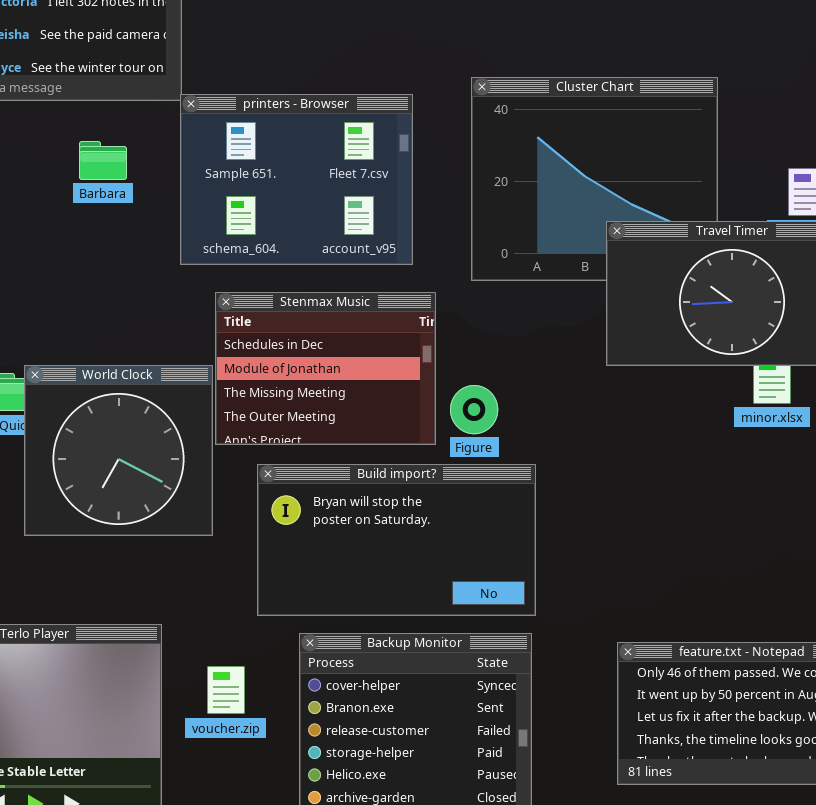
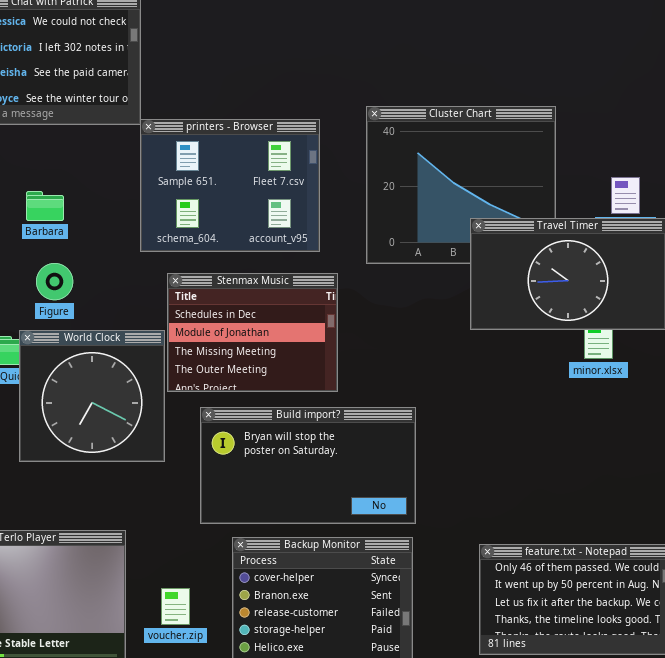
Barbara: [79,141,127,180] -> [26,191,64,221], moved
Figure: [450,385,498,434] -> [36,263,73,300], moved
voucher.zip: [207,666,245,714] -> [161,588,190,625], moved

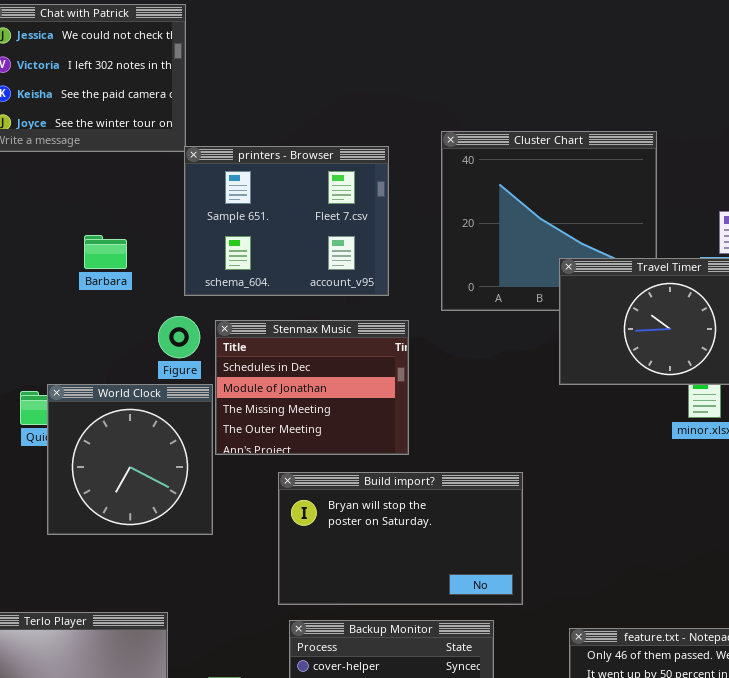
Barbara: [26,191,64,221] -> [84,235,127,269], moved
Figure: [36,263,73,300] -> [158,316,200,358], moved
Build import?: [200,407,416,524] -> [278,472,523,605], moved

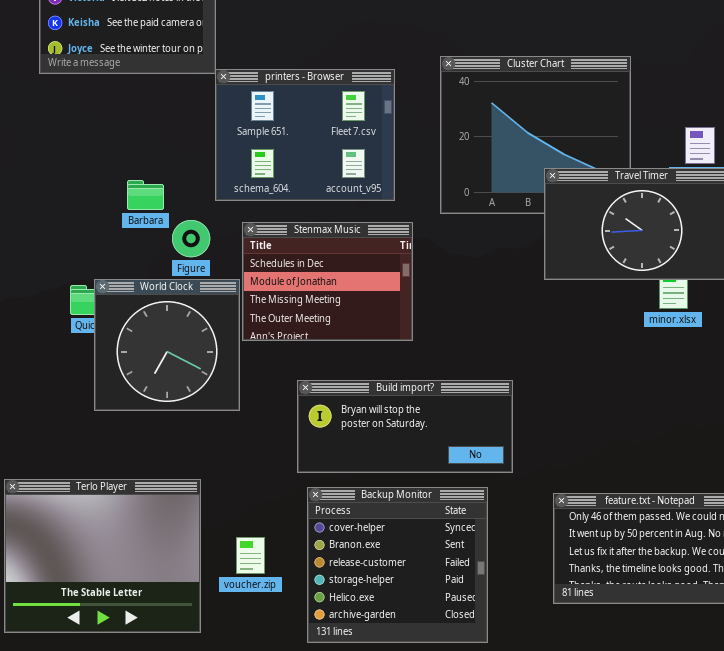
Barbara: [84,235,127,269] -> [127,180,164,210], moved
Figure: [158,316,200,358] -> [172,220,210,257], moved
Build import?: [278,472,523,605] -> [297,380,513,473], resized

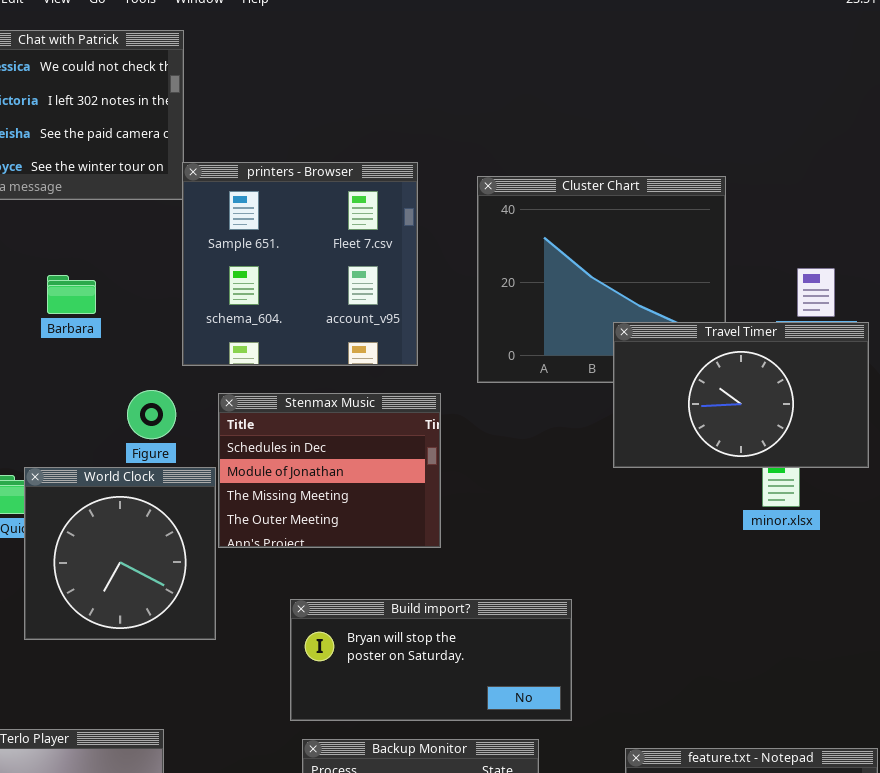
printers - Browser: [215,69,395,201] -> [182,162,418,366], resized
Barbara: [127,180,164,210] -> [47,275,96,314], moved

